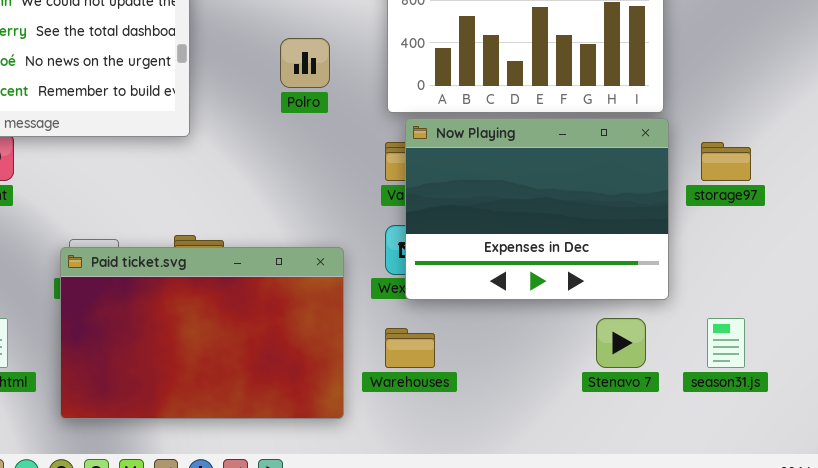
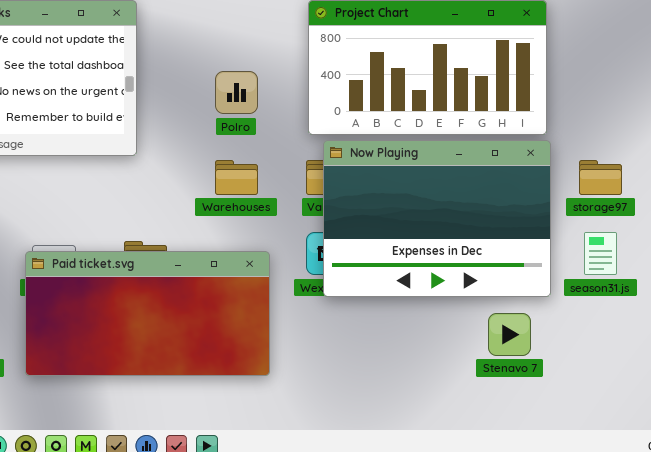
Paid ticket.svg: [60,247,344,419] -> [25,251,270,376], resized
season31.js: [707,318,745,368] -> [584,232,617,275], moved
Warehouses: [385,328,435,368] -> [215,160,258,195], moved

